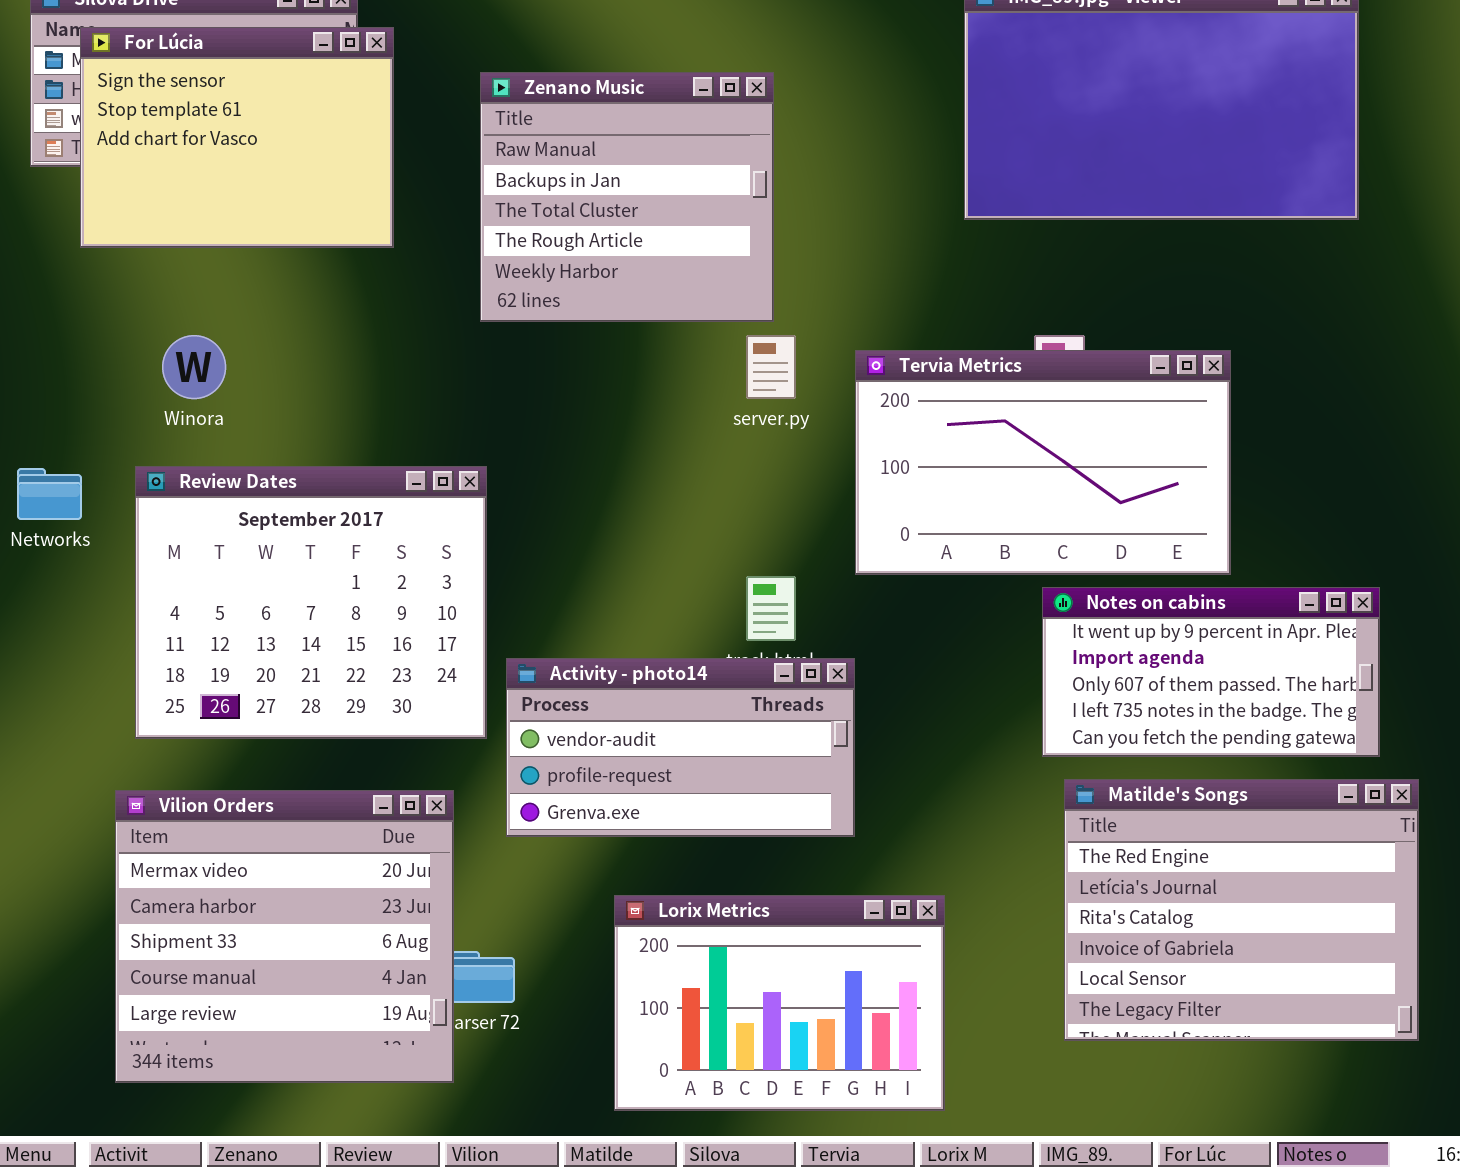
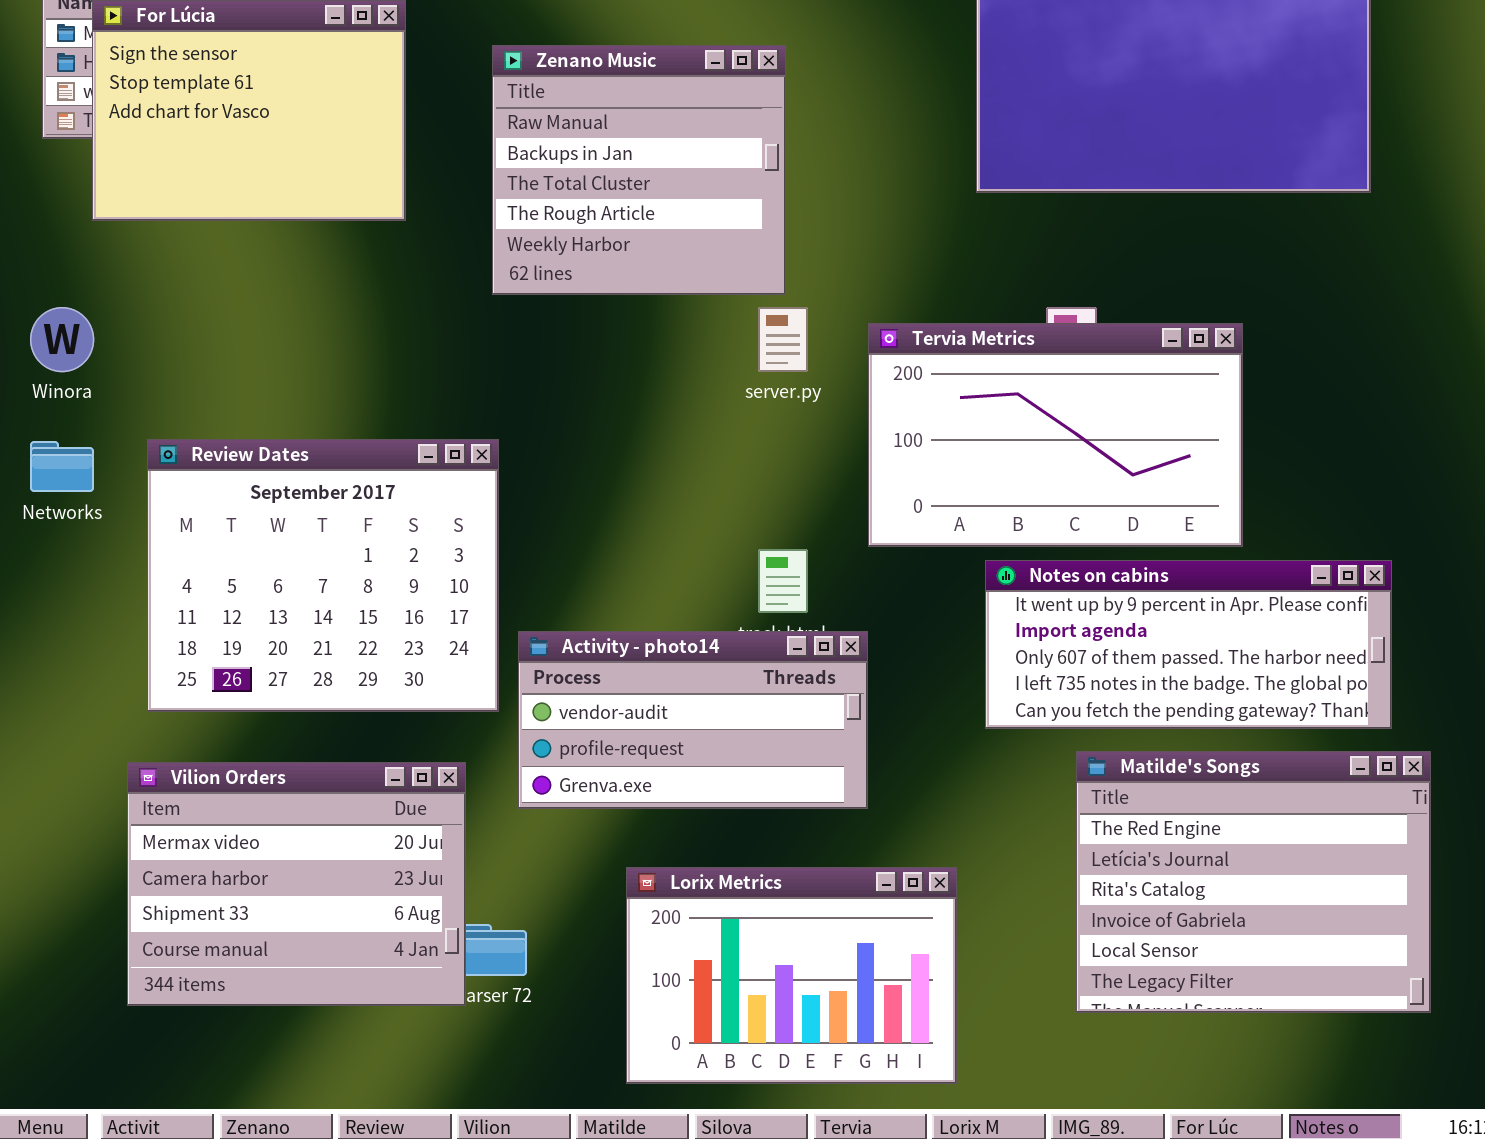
Winora: [162,335,226,399] -> [30,307,94,372], moved
Notes on cabins: [1042,587,1380,757] -> [985,560,1392,729], resized
Vilion Orders: [115,790,454,1083] -> [127,762,466,1006], resized

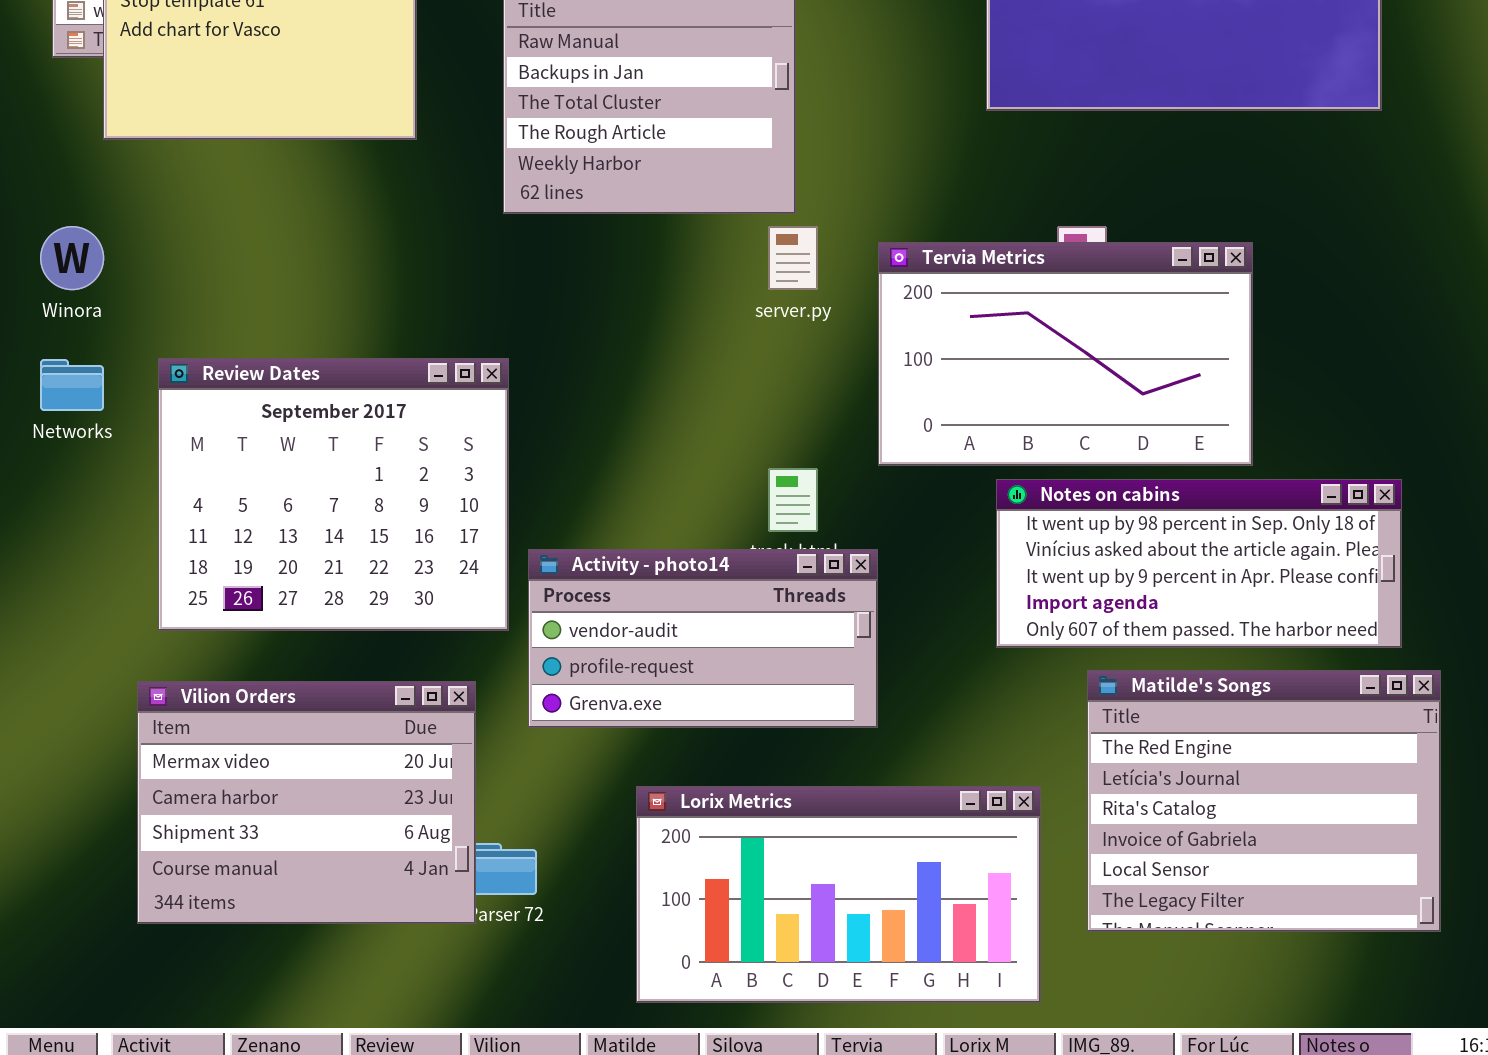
Notes on cabins: [985,560,1392,729] -> [996,479,1402,648], scrolled up 2 rows
Lorix Metrics: [626,867,957,1084] -> [636,786,1041,1003], resized

